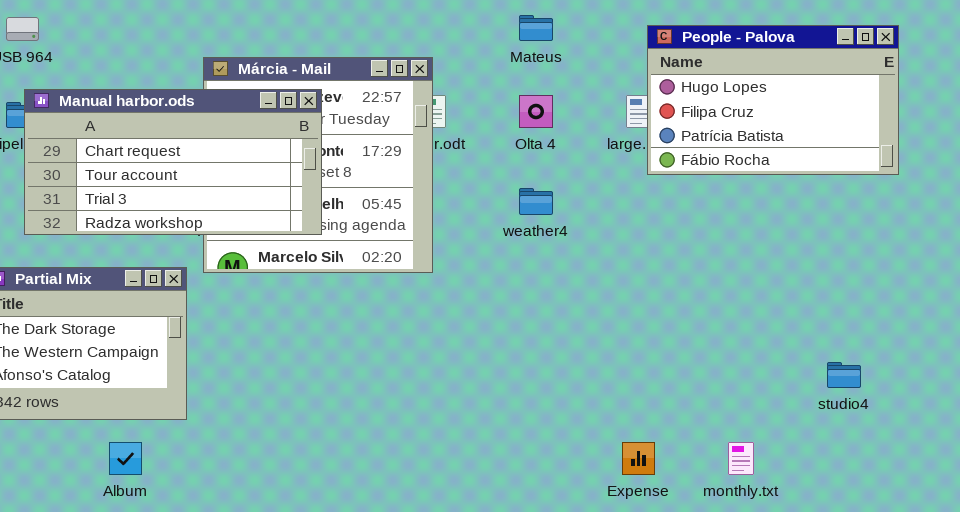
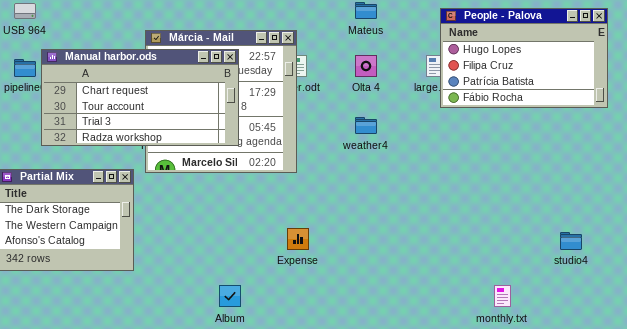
Manual harbor.ods: [24,89,322,235] -> [41,49,239,146], moved
Album: [109,442,142,475] -> [219,285,241,307], moved
Expense: [622,442,655,475] -> [287,228,309,250], moved

